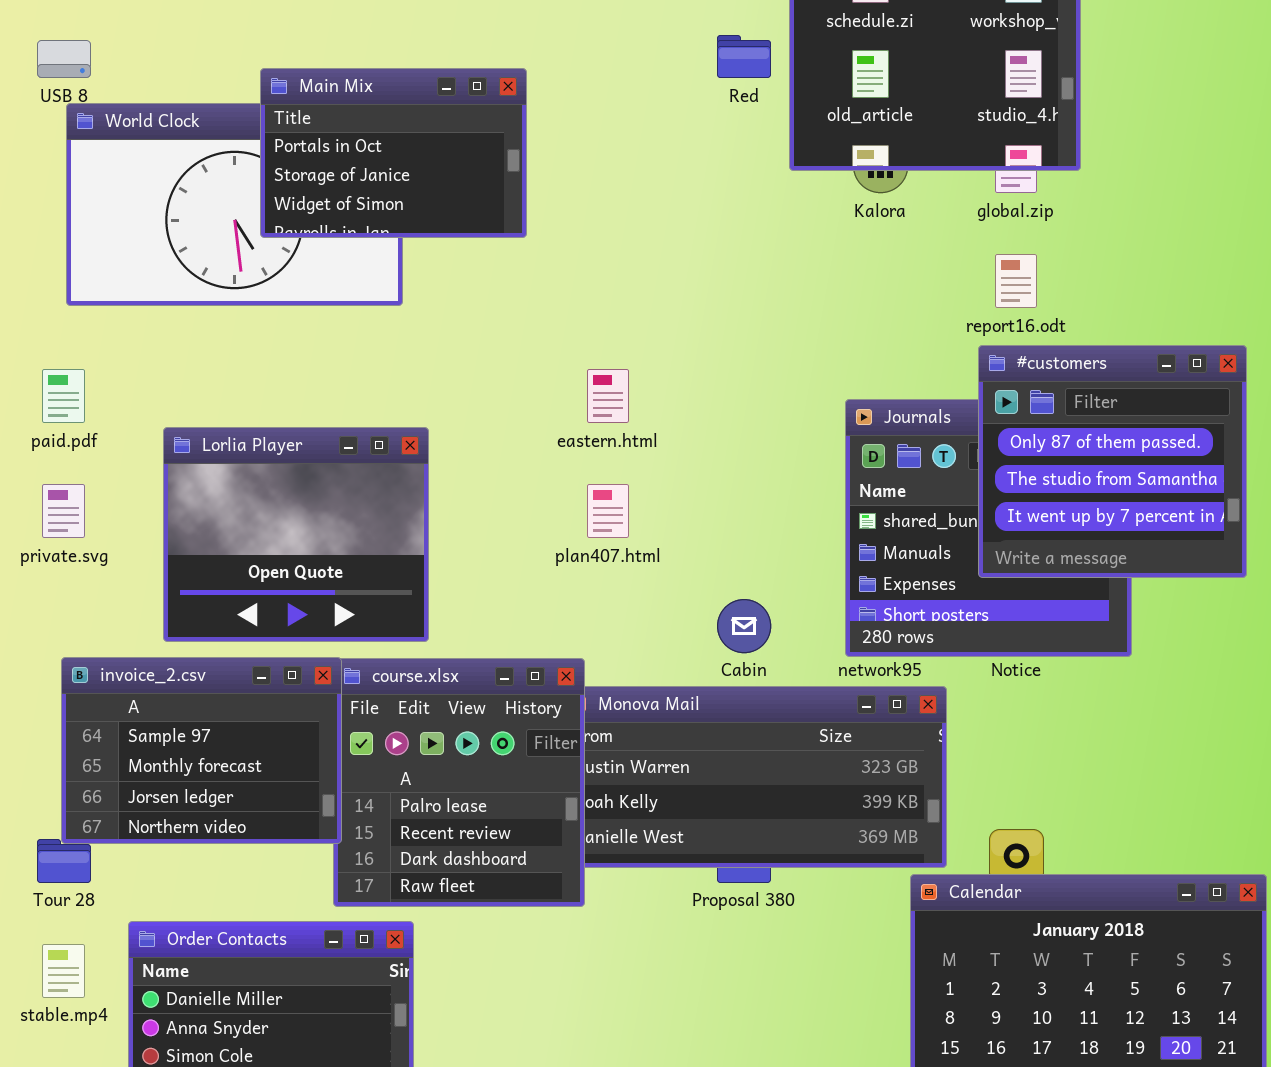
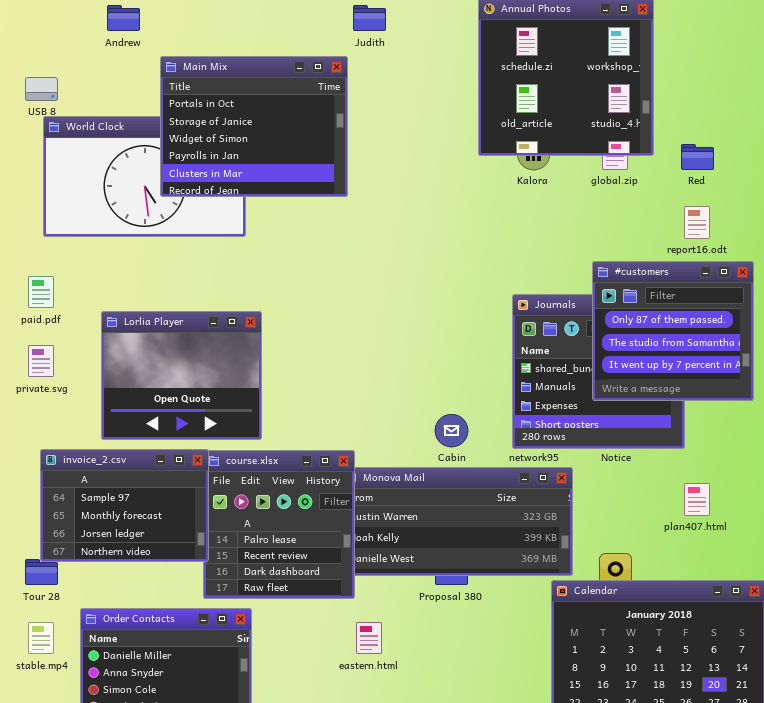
Red: [717,35,771,78] -> [681,144,714,170], moved
Main Mix: [260,68,527,238] -> [160,56,348,197], resized
report16.odt: [995,254,1037,308] -> [684,206,710,239], moved
eastern.html: [587,369,629,423] -> [356,622,382,654], moved
plan407.html: [587,484,629,538] -> [684,483,710,516], moved

